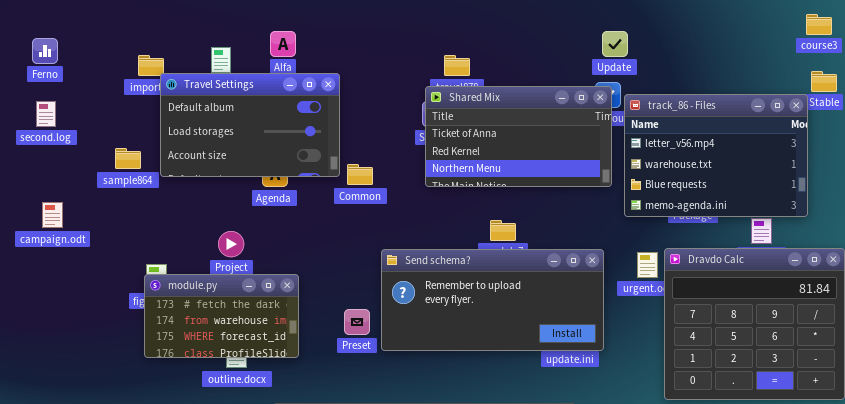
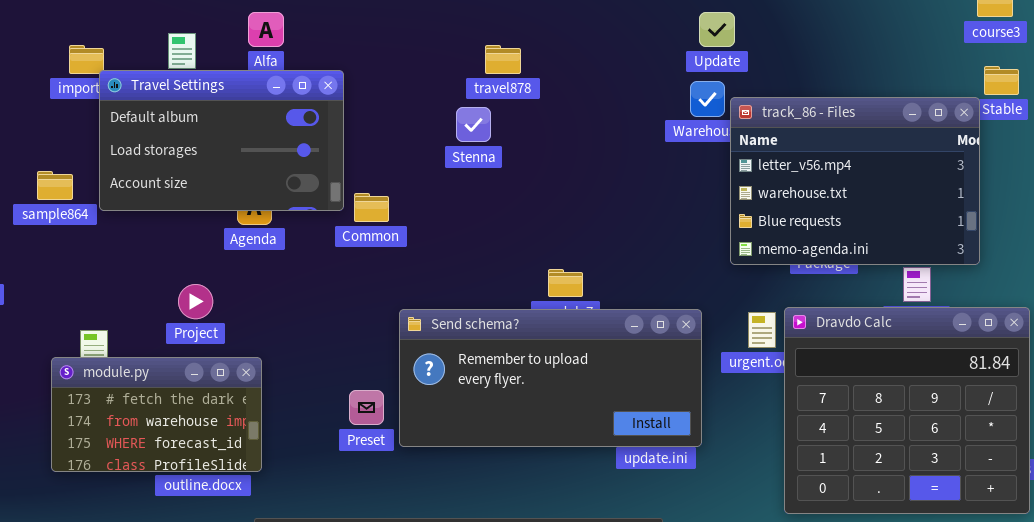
Shared Mix: [425,86,612,187] -> none, closed
module.py: [144,274,299,358] -> [51,357,262,472], moved

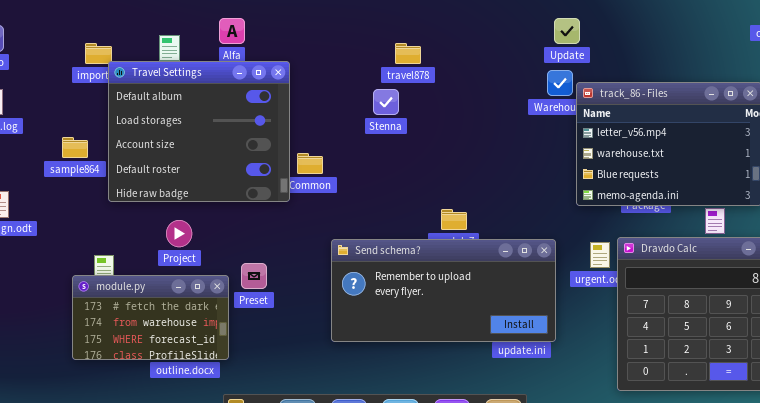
Travel Settings: [99,70,344,211] -> [108,61,290,202], resized
Preset: [349,390,384,425] -> [241,263,267,289], moved

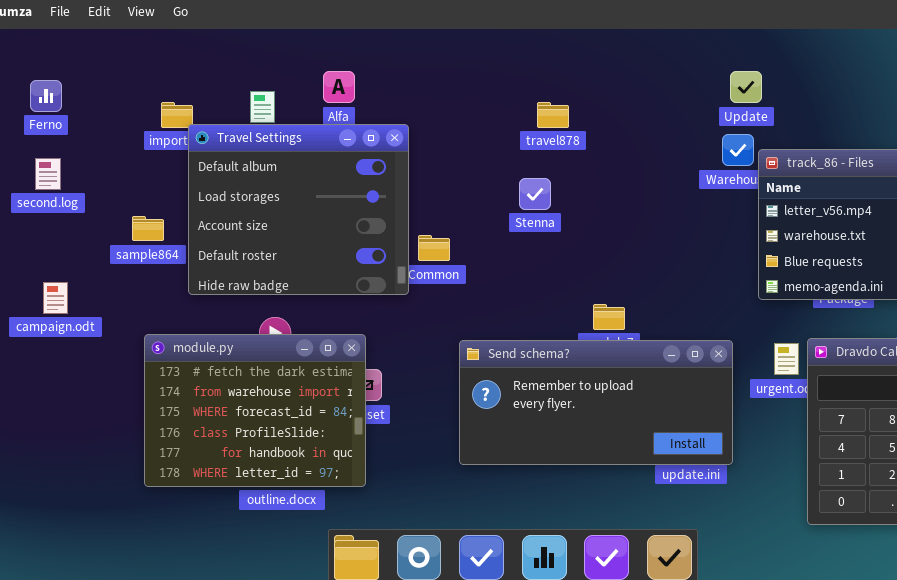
Stenna: [373,89,399,115] -> [519,178,551,210], moved
module.py: [72,275,229,360] -> [144,334,366,487], resized

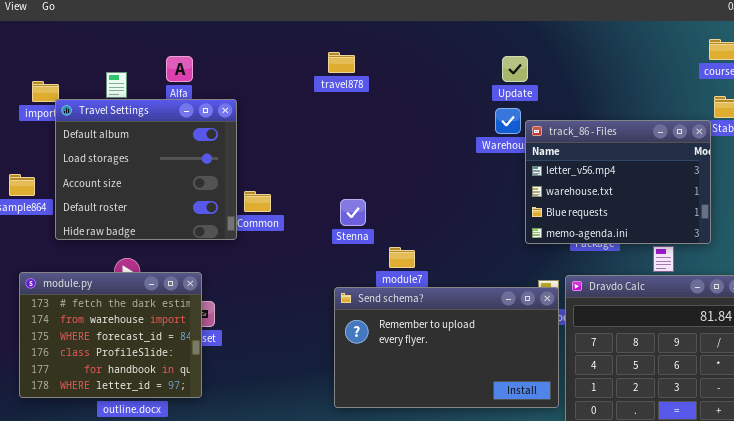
travel878: [537,102,569,128] -> [328,52,355,73], moved
Stenna: [519,178,551,210] -> [340,199,366,226], moved
Send schema?: [459,340,733,465] -> [334,287,559,408], moved, resized

